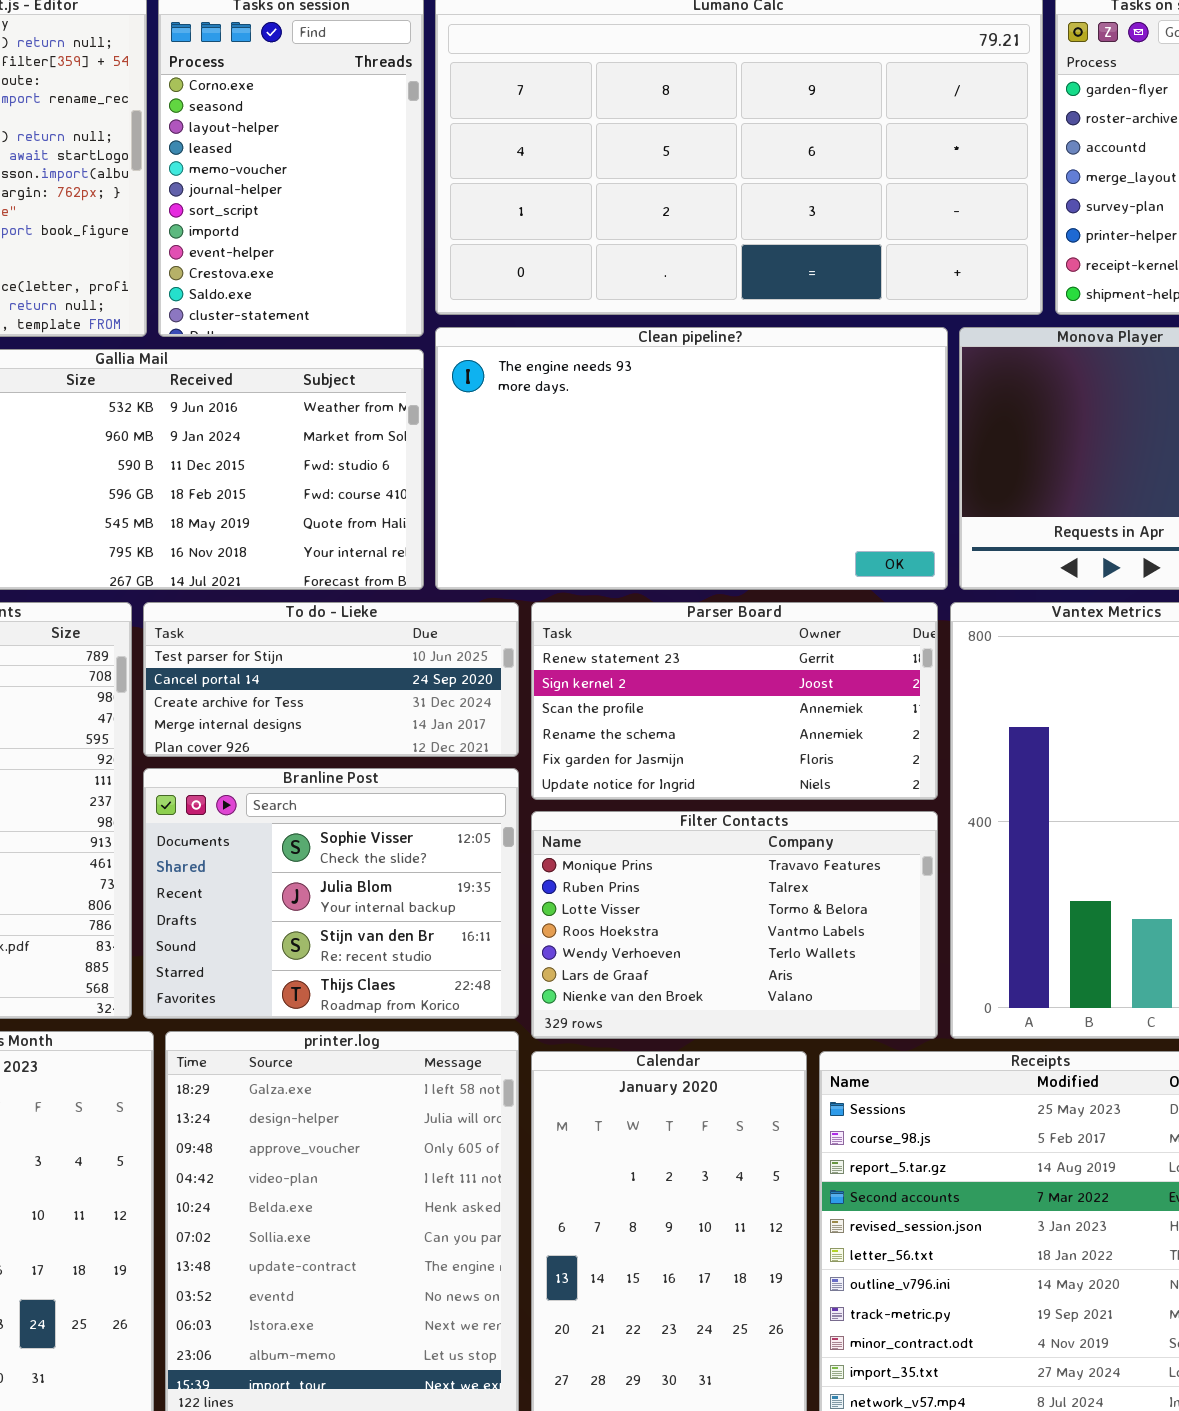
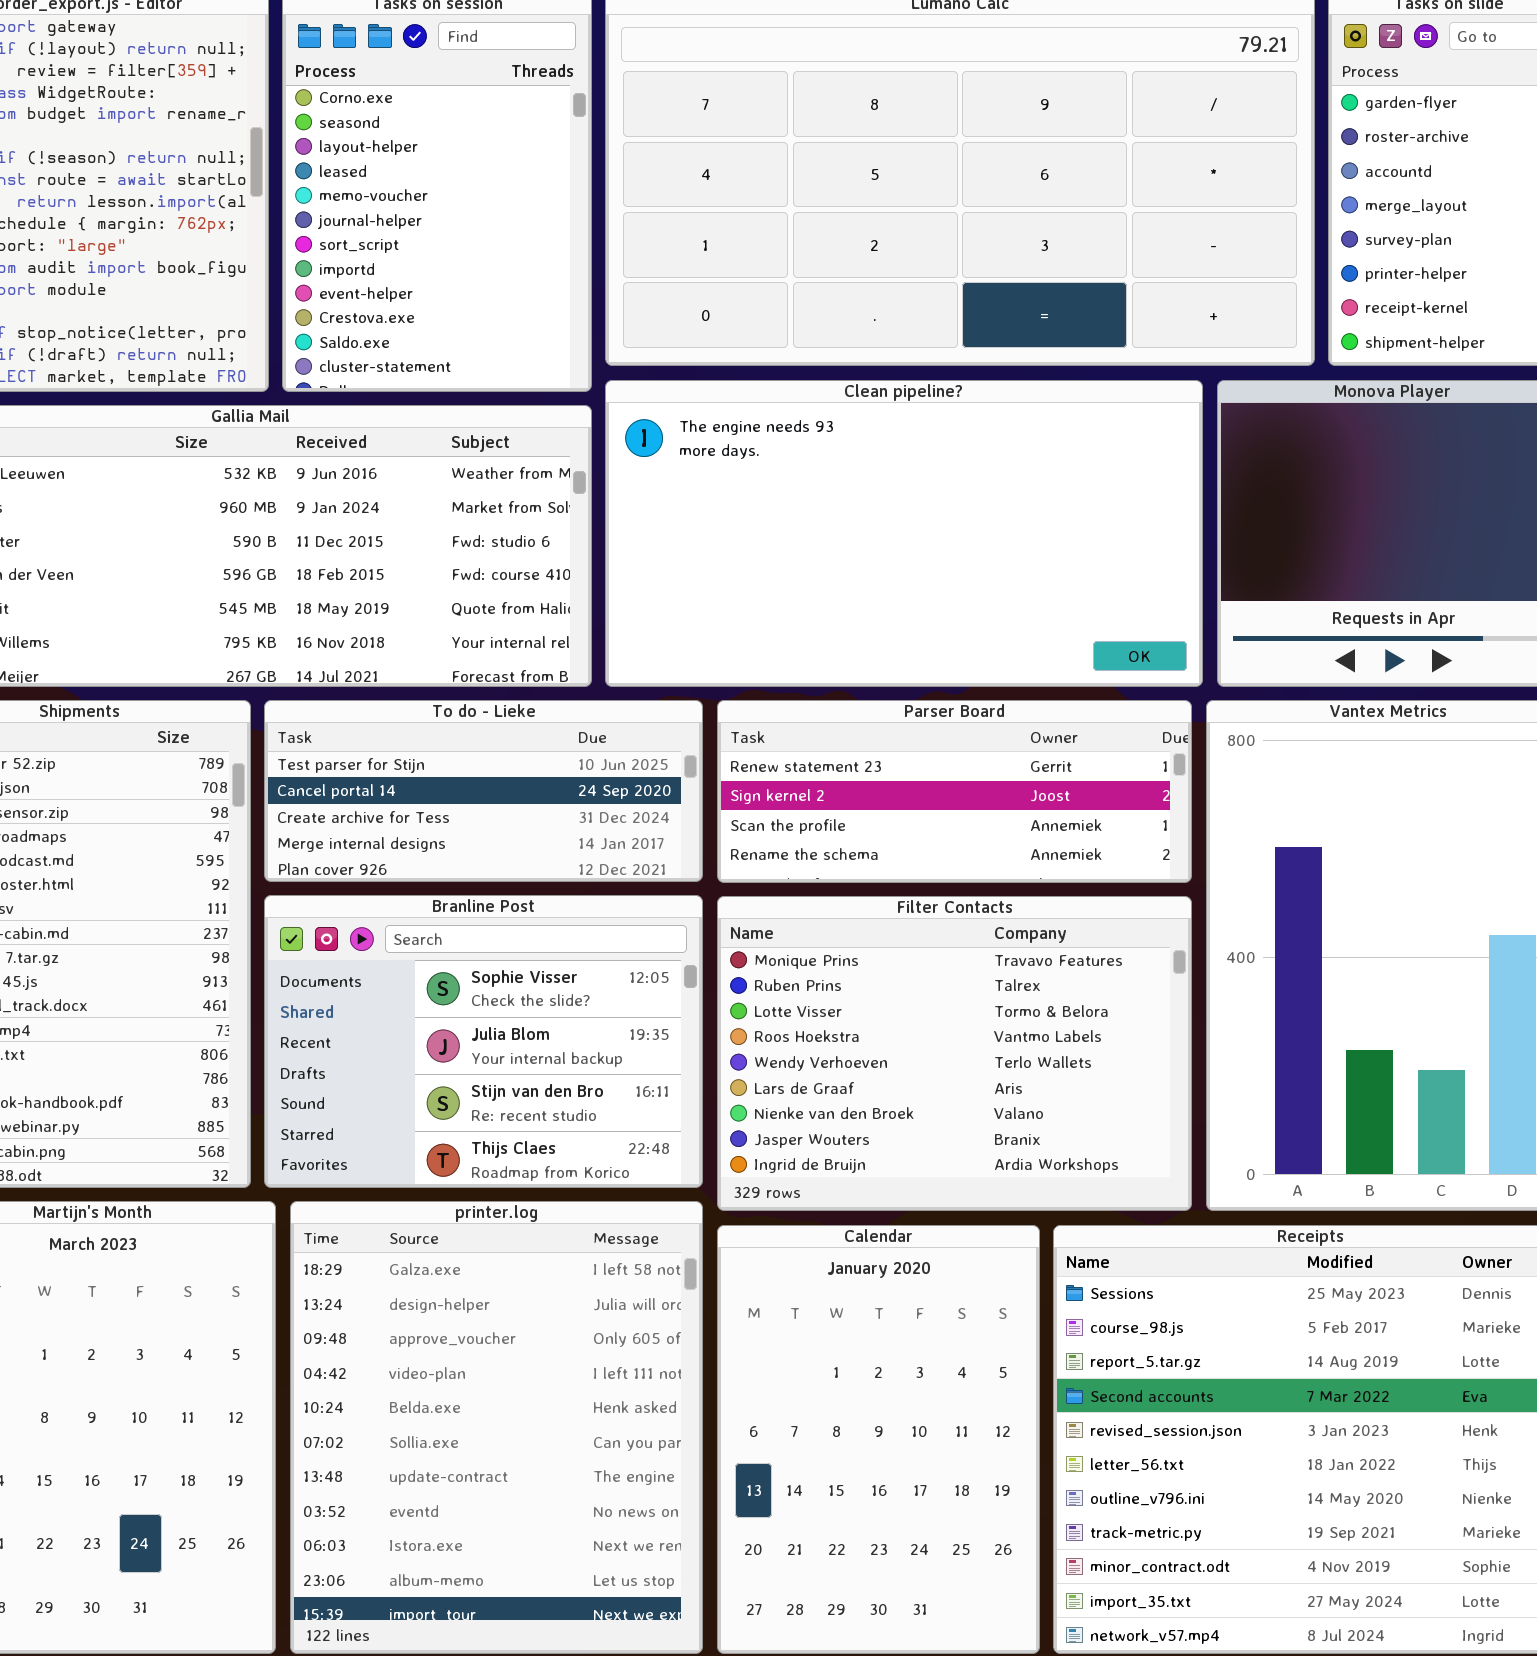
Parser Board: [531,602,938,800] -> [717,700,1192,883], resized
Filter Contacts: [531,811,938,1039] -> [717,896,1192,1211], resized

